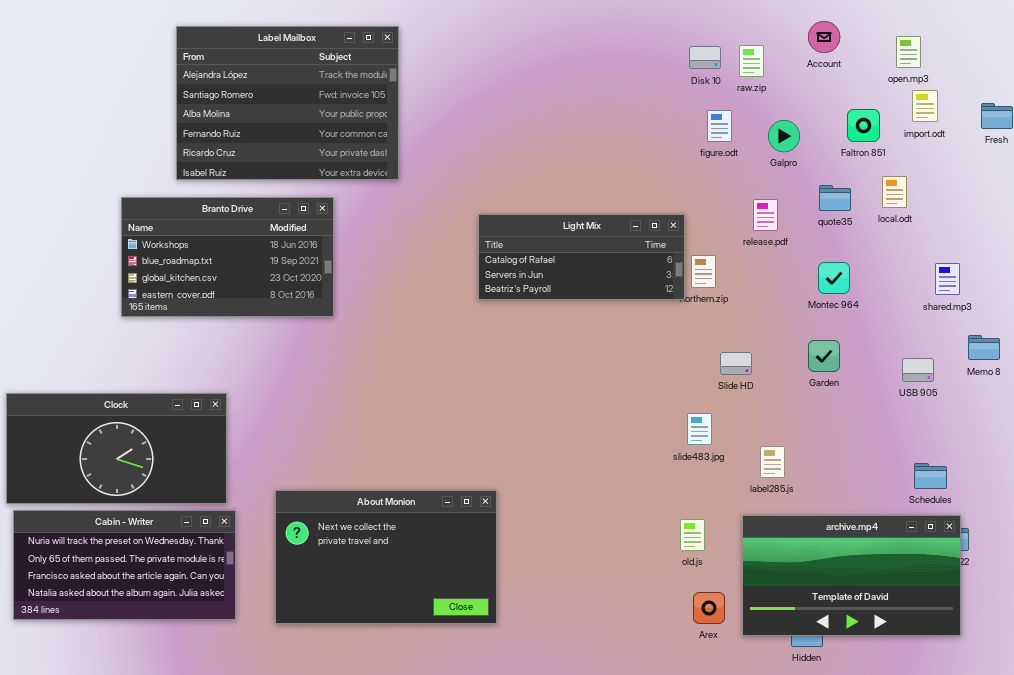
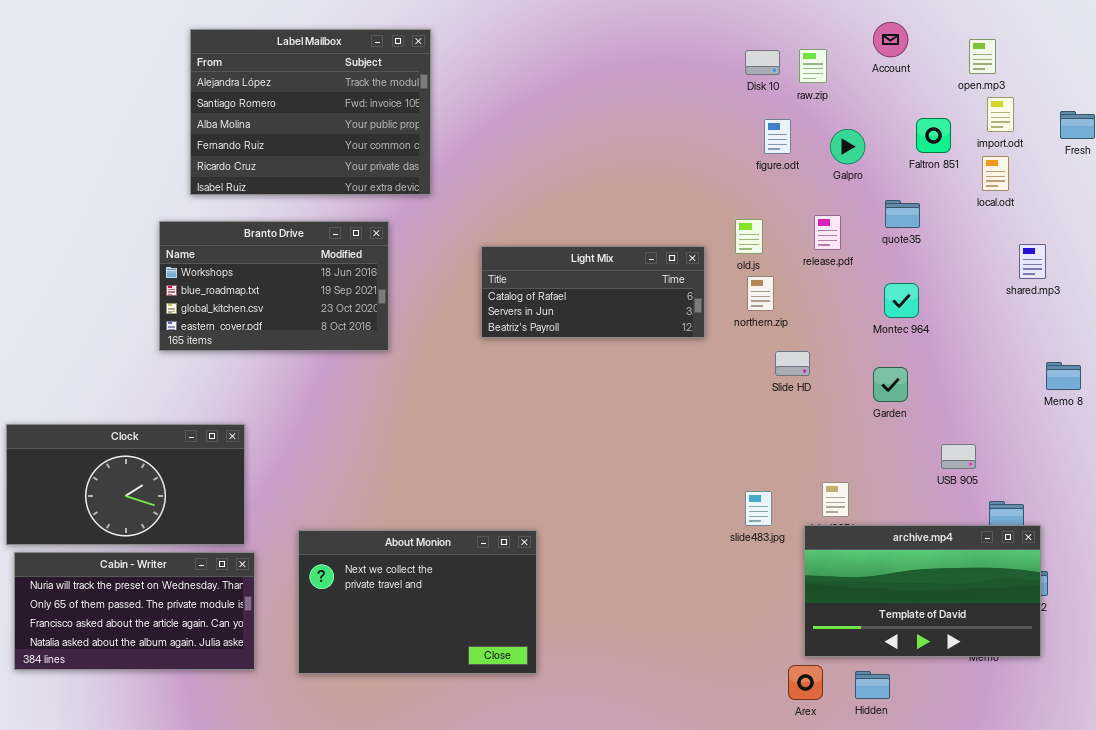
local.odt: [882,176,907,208] -> [982,156,1009,191], moved
Branto Drive: [121,197,334,317] -> [159,221,389,351], moved
Light Mix: [478,214,685,300] -> [481,246,705,338], moved
shared.mp3: [935,263,960,295] -> [1019,244,1046,279], moved
Slide HD: [720,352,752,375] -> [775,351,810,376], moved
USB 905: [902,358,934,382] -> [941,444,976,469], moved
slide483.jpg: [687,413,712,445] -> [745,491,772,526], moved
archive.mp4: [742,515,961,636] -> [804,525,1041,657], moved
old.js: [680,519,705,551] -> [735,219,763,254], moved
Arex: [693,592,725,624] -> [788,665,823,700], moved

